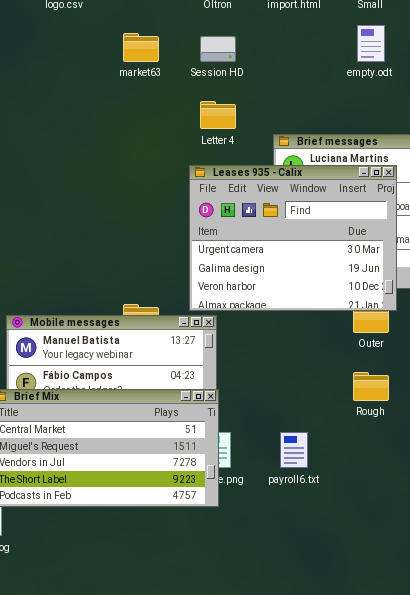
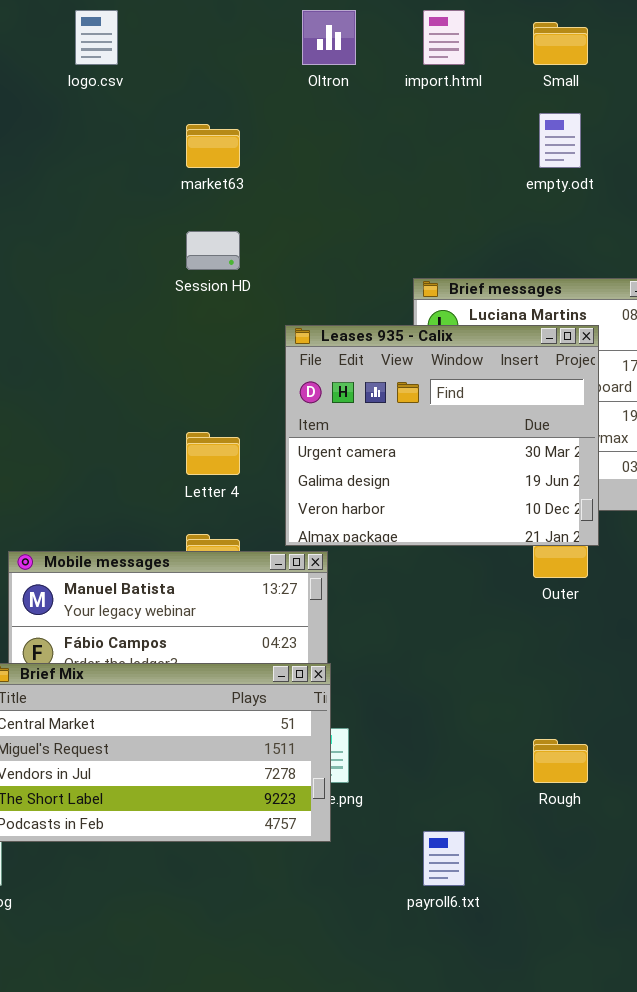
Session HD: [200,36,236,62] -> [186,231,240,270], moved
Letter 4: [200,101,236,129] -> [186,432,240,475], moved
Rough: [353,372,389,401] -> [533,739,588,783], moved
payroll6.txt: [280,432,308,468] -> [423,831,465,886], moved

